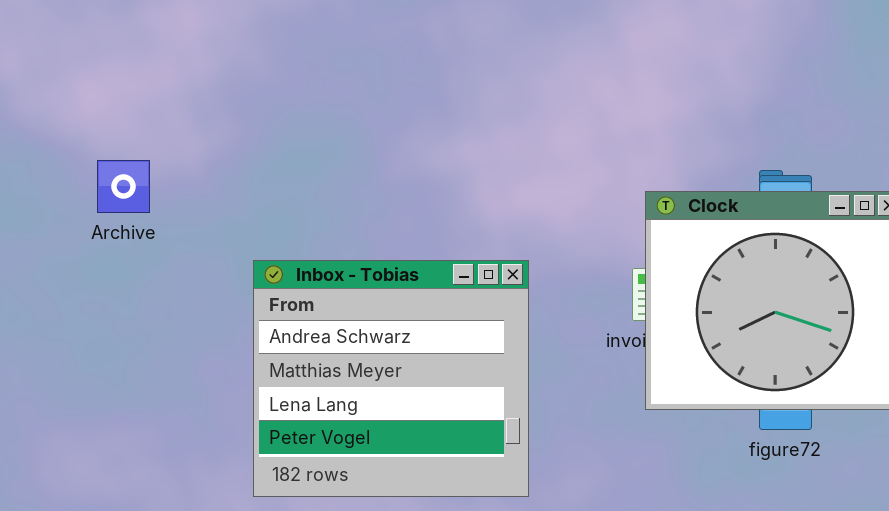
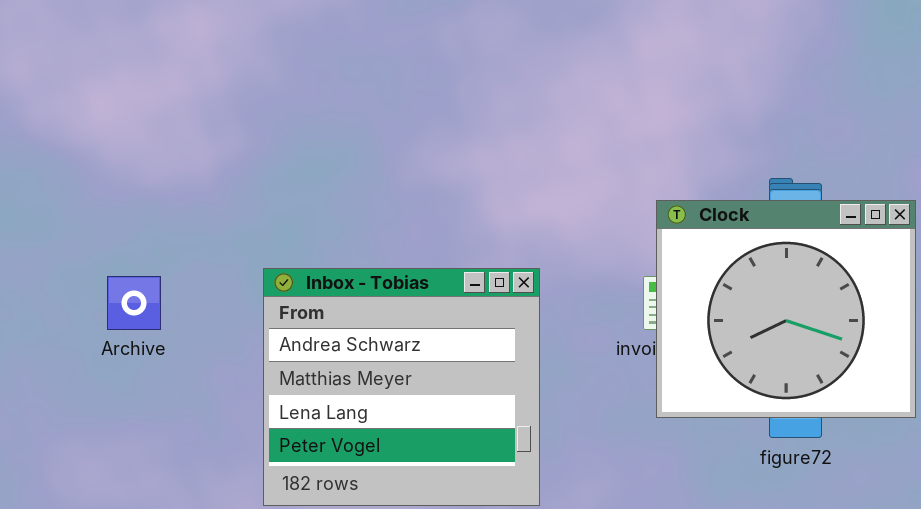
Archive: [97,160,150,213] -> [107,276,161,330], moved

